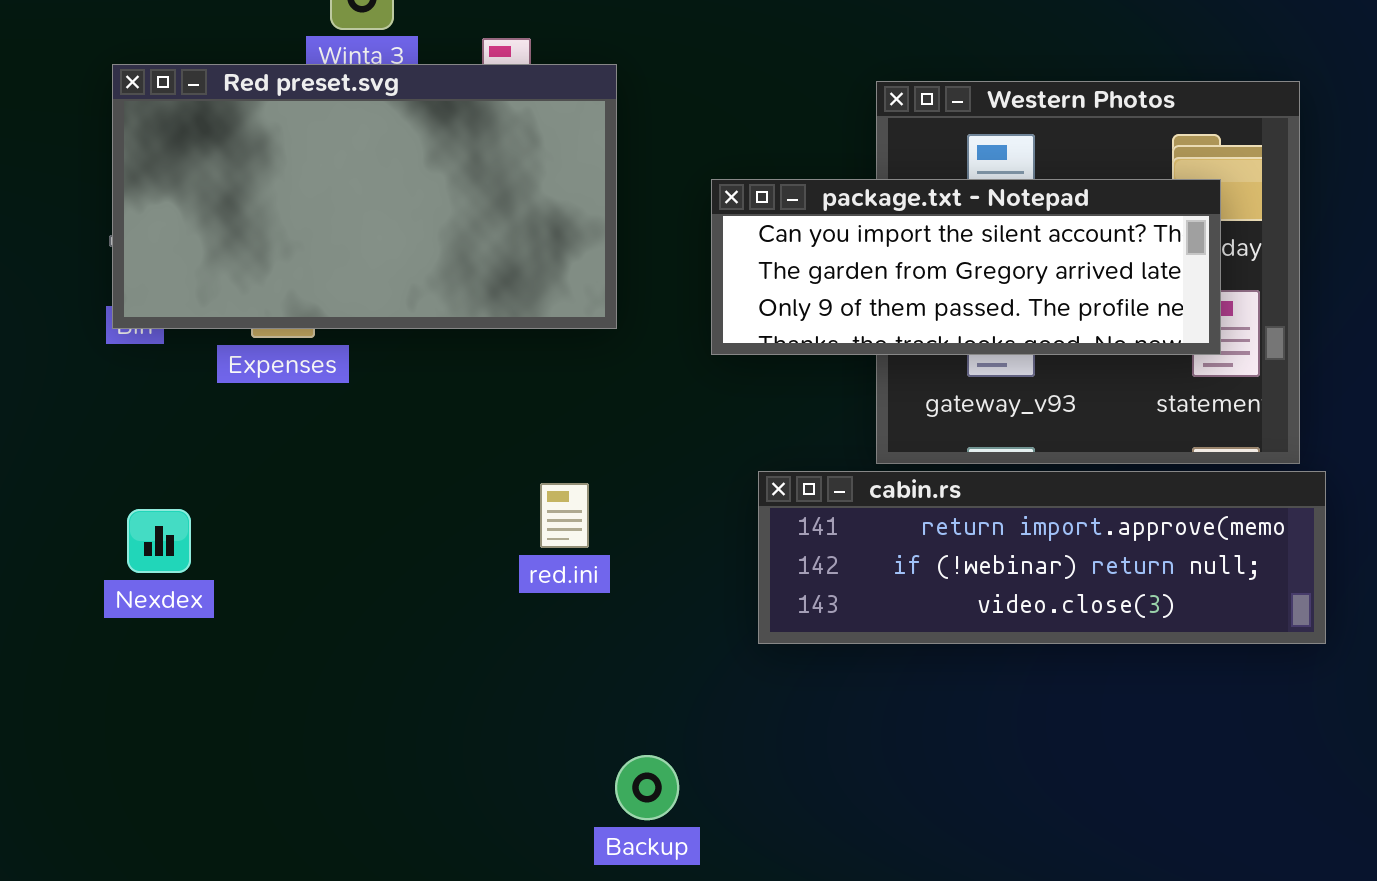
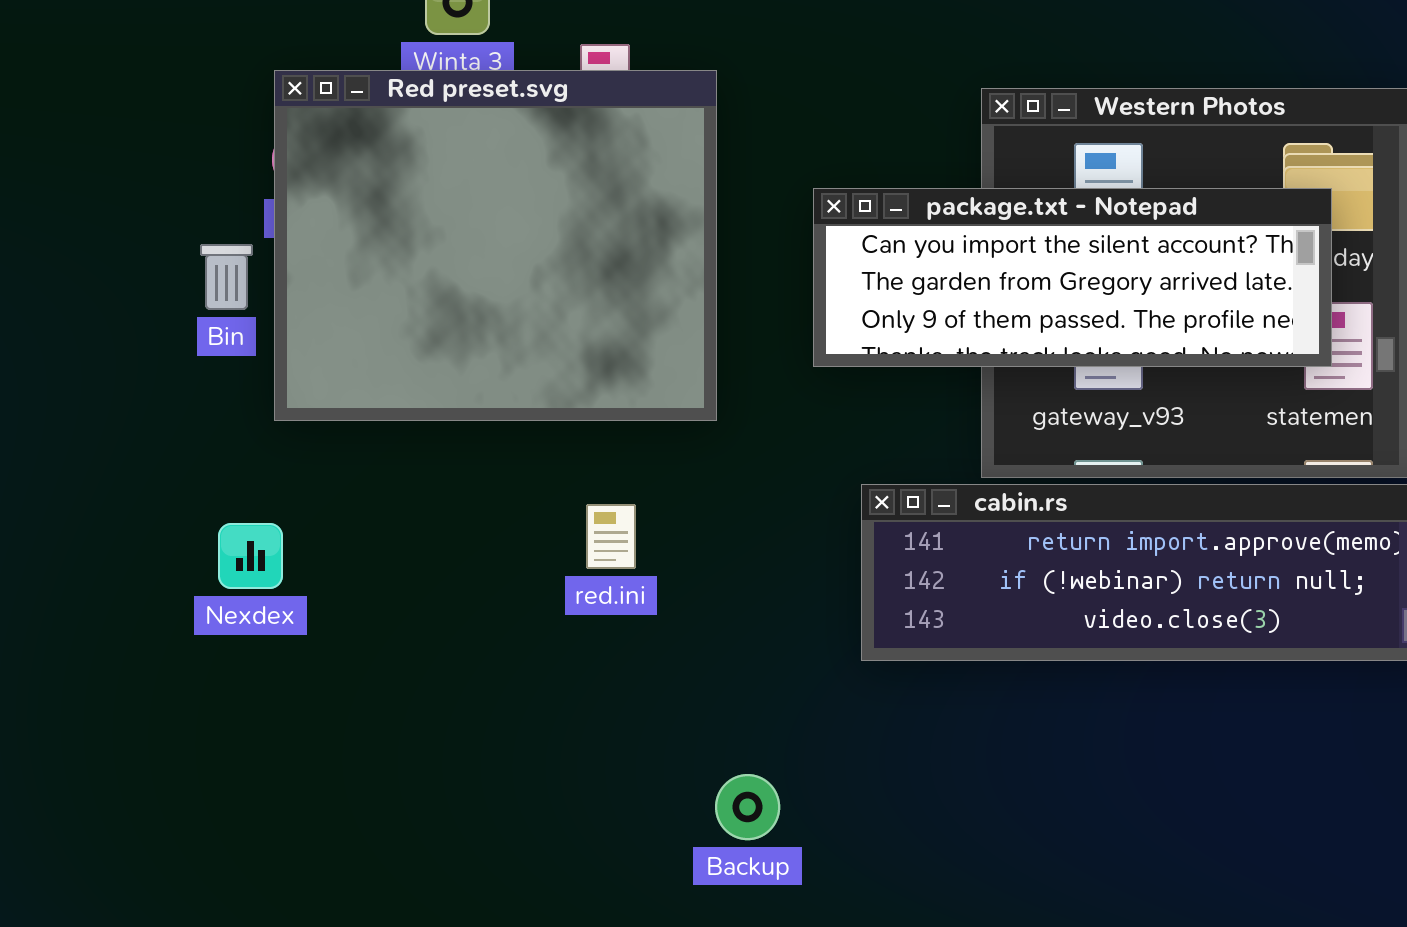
Red preset.svg: [112,64,617,329] -> [274,70,717,421], resized
red.ini: [540,483,589,548] -> [586,504,636,569], moved

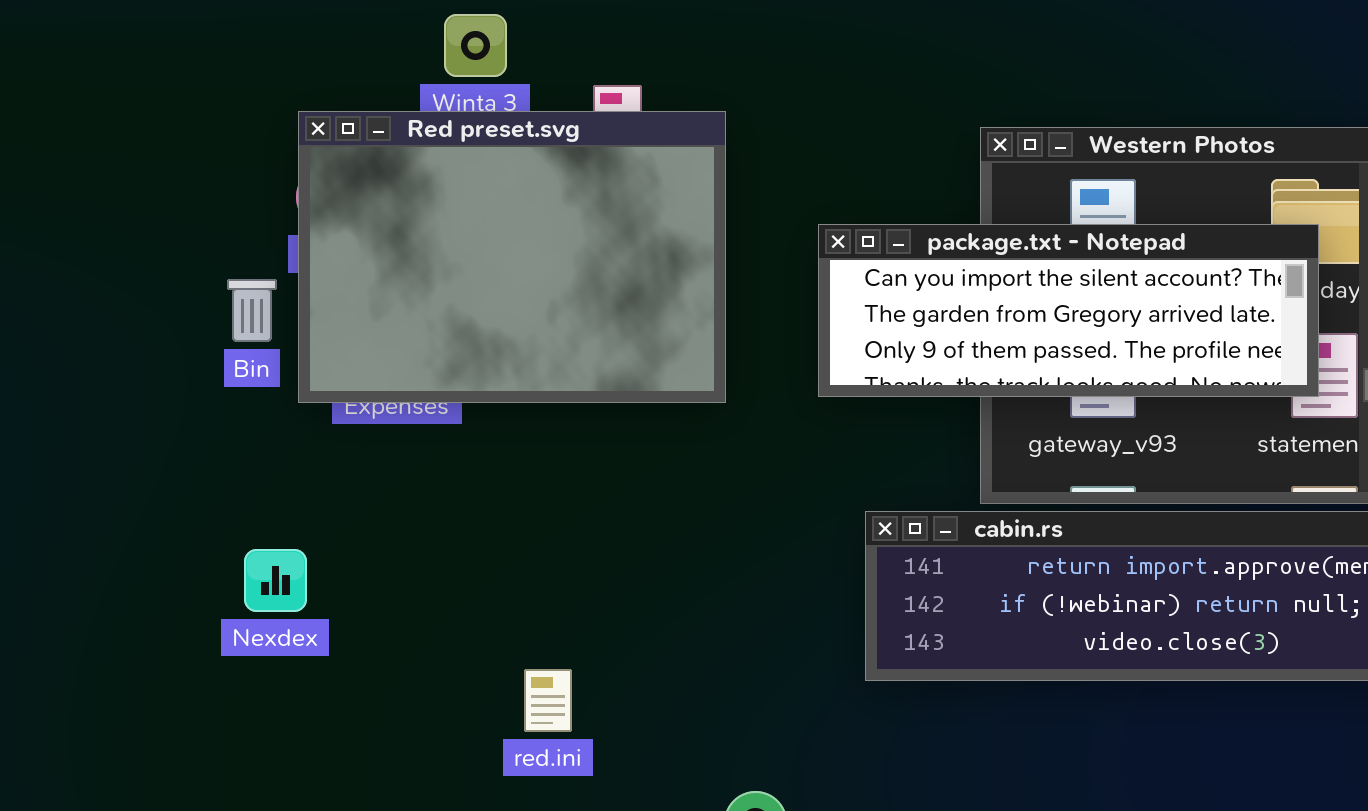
Red preset.svg: [274,70,717,421] -> [298,111,726,403], resized
red.ini: [586,504,636,569] -> [524,669,572,732], moved

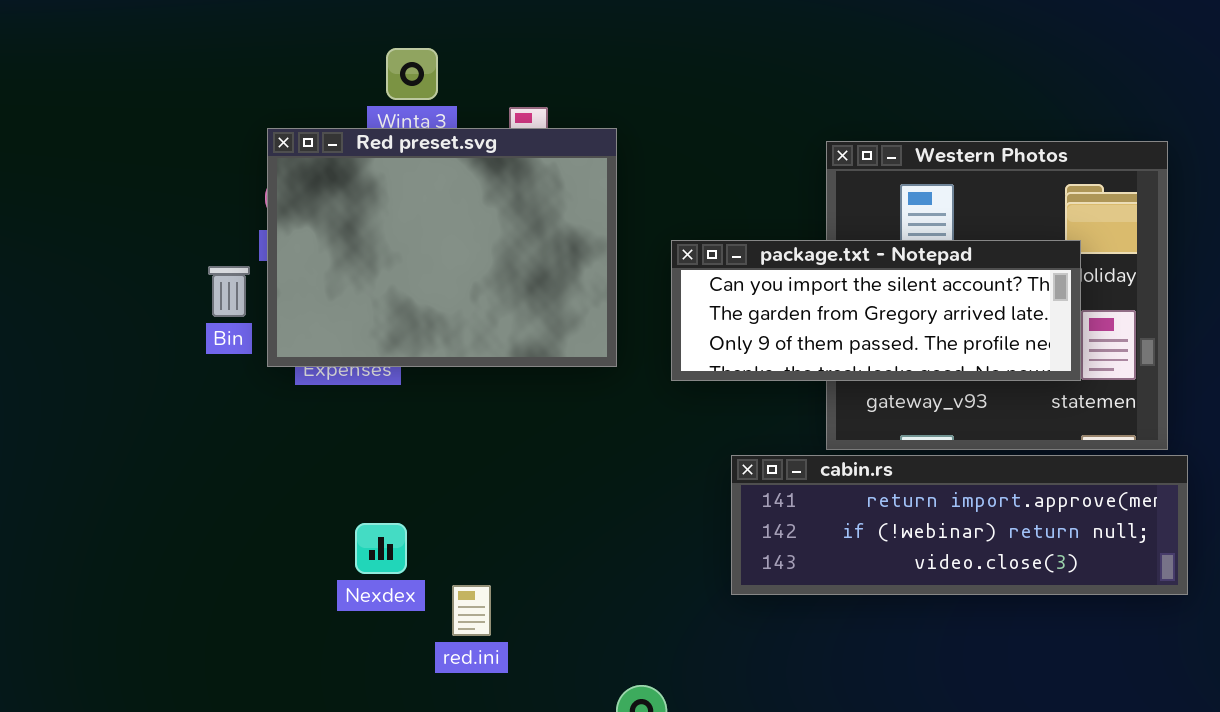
package.txt - Notepad: [818,224,1319,397] -> [671,240,1081,381], moved
Nexdex: [244,549,307,612] -> [355,523,407,574], moved

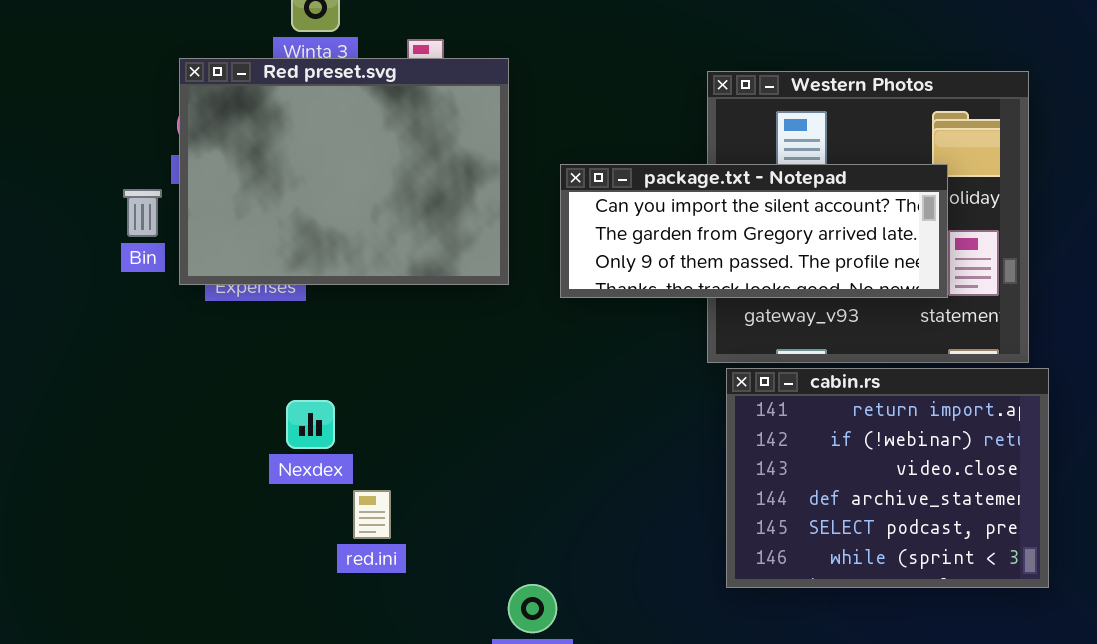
cabin.rs: [731,455,1188,595] -> [726,368,1049,588], resized
Nexdex: [355,523,407,574] -> [286,400,335,449], moved

